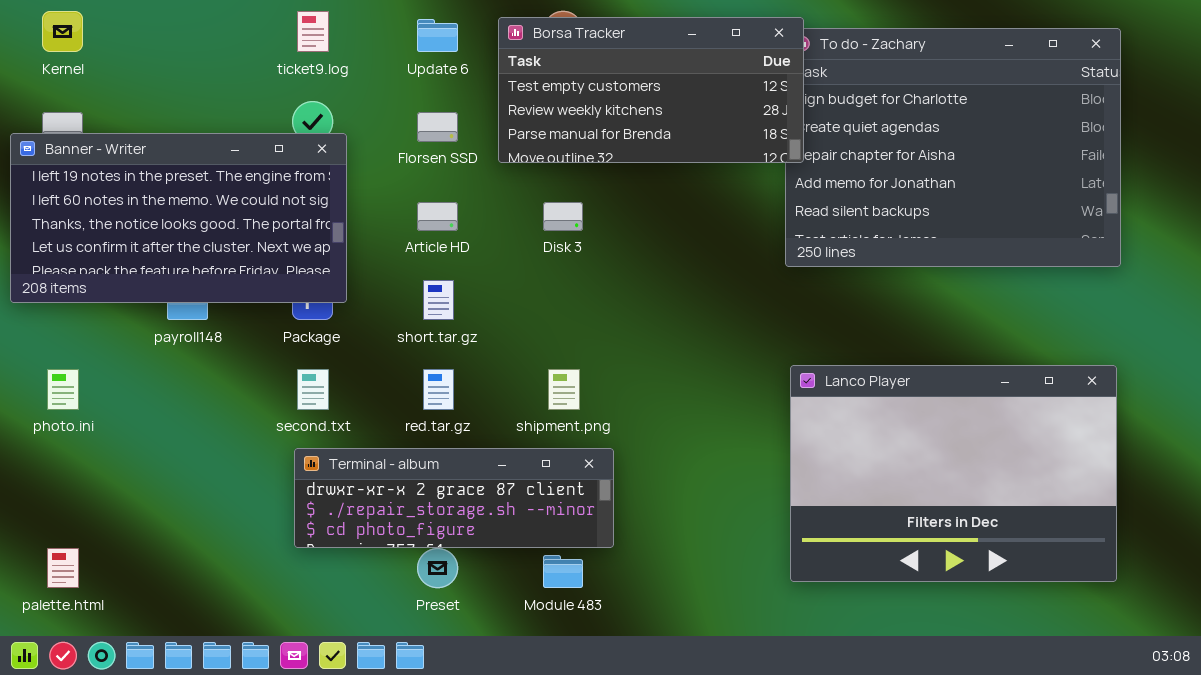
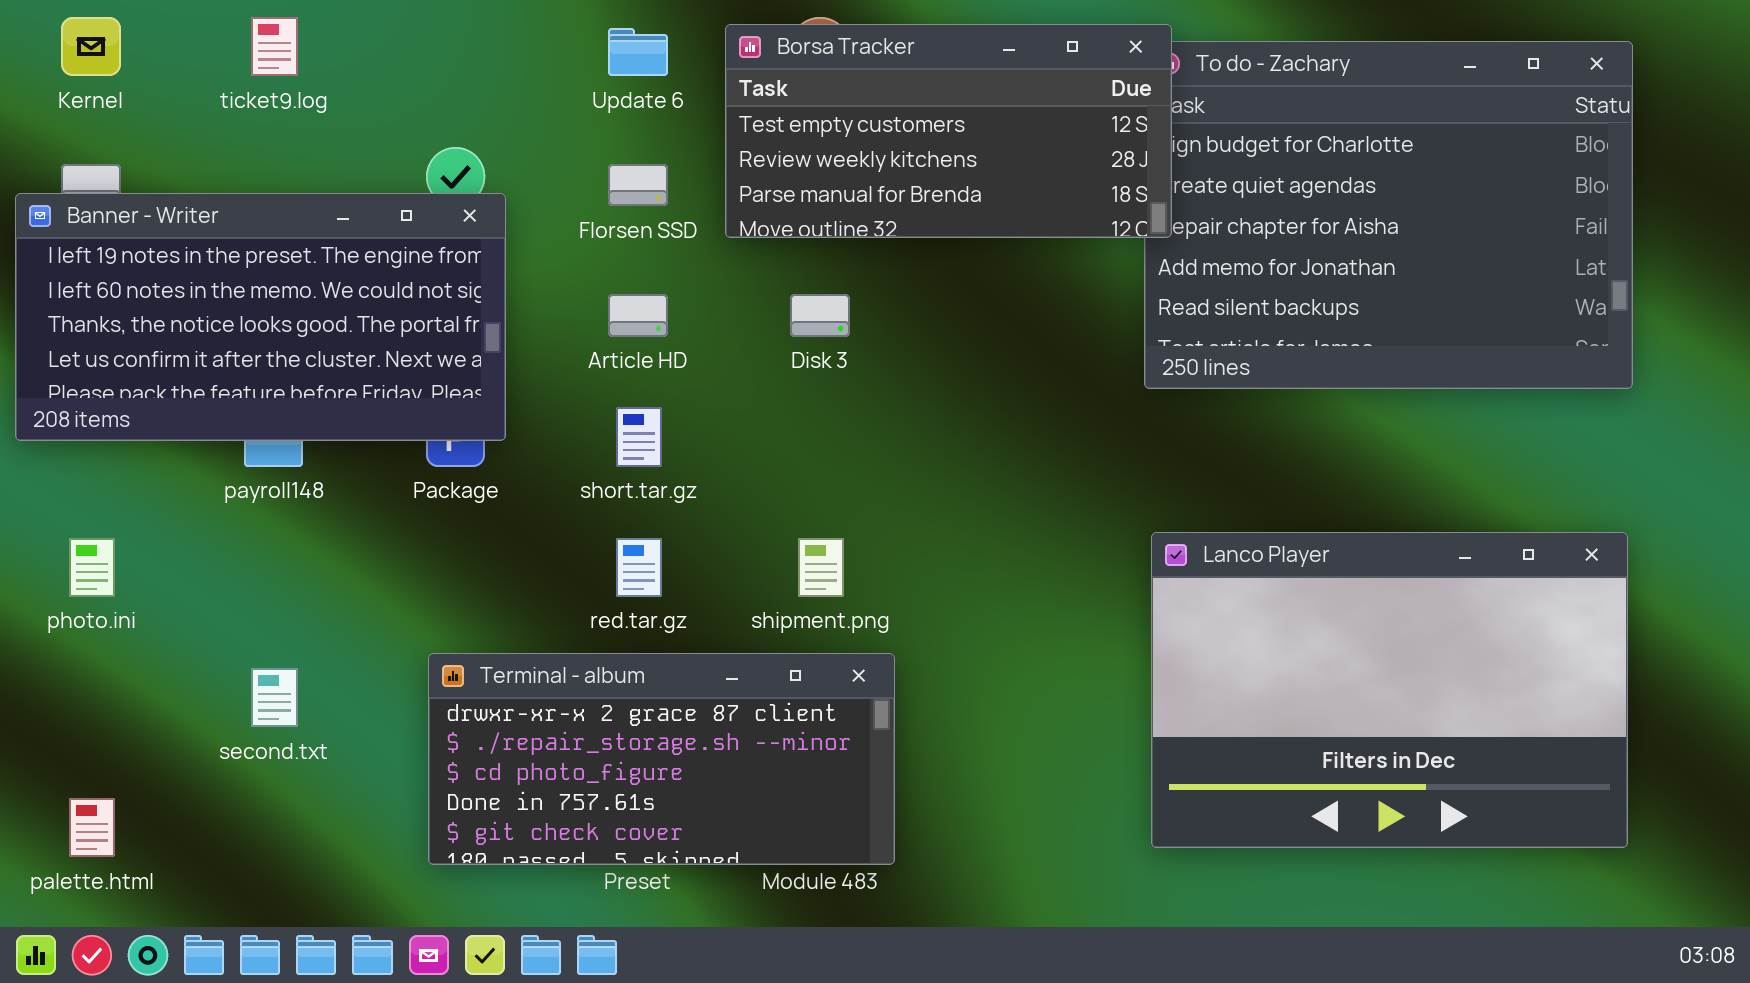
ticket9.log: [297,11,329,52] -> [251,17,298,76], moved
second.txt: [297,369,329,410] -> [251,668,298,727], moved
Terminal - album: [294,448,614,548] -> [428,653,895,865], resized

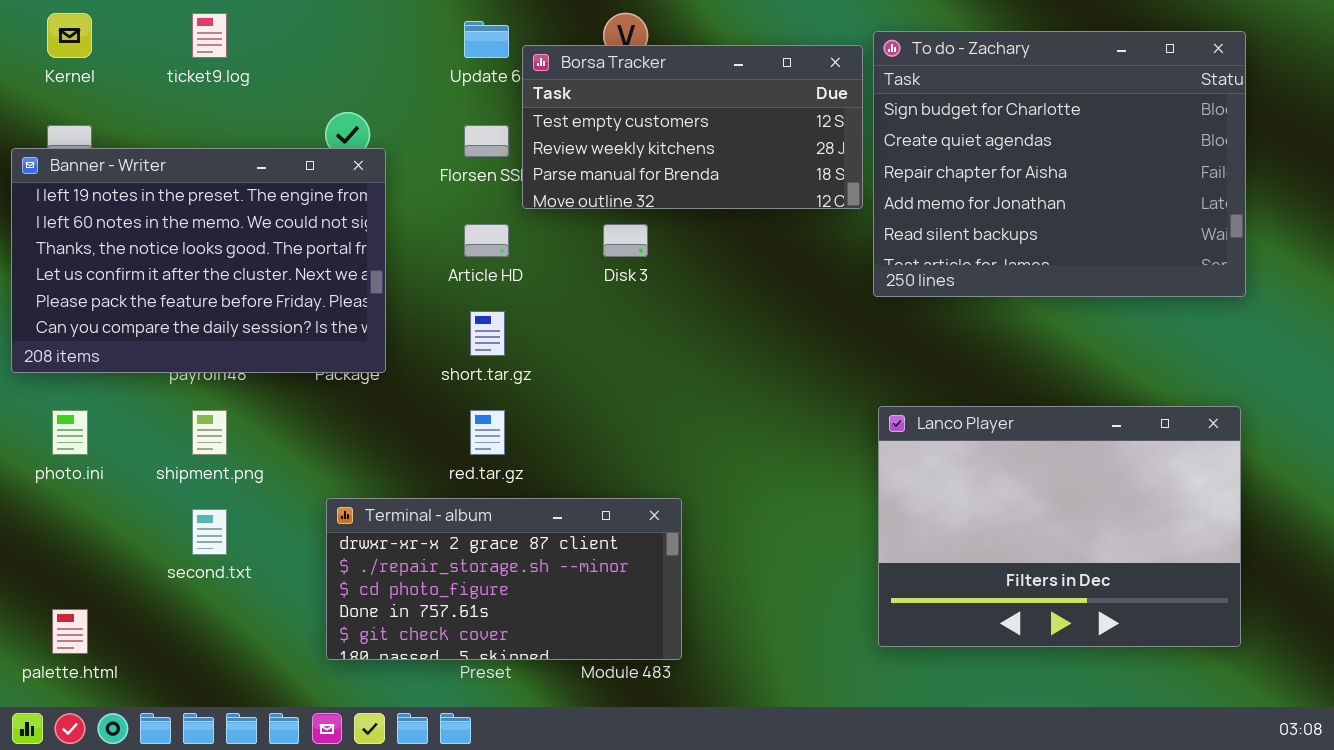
Borsa Tracker: [725,24,1172,238] -> [522,45,863,209], moved
Banner - Writer: [15,193,506,441] -> [11,148,386,373], resized
shipment.png: [798,538,844,597] -> [192,410,227,455], moved

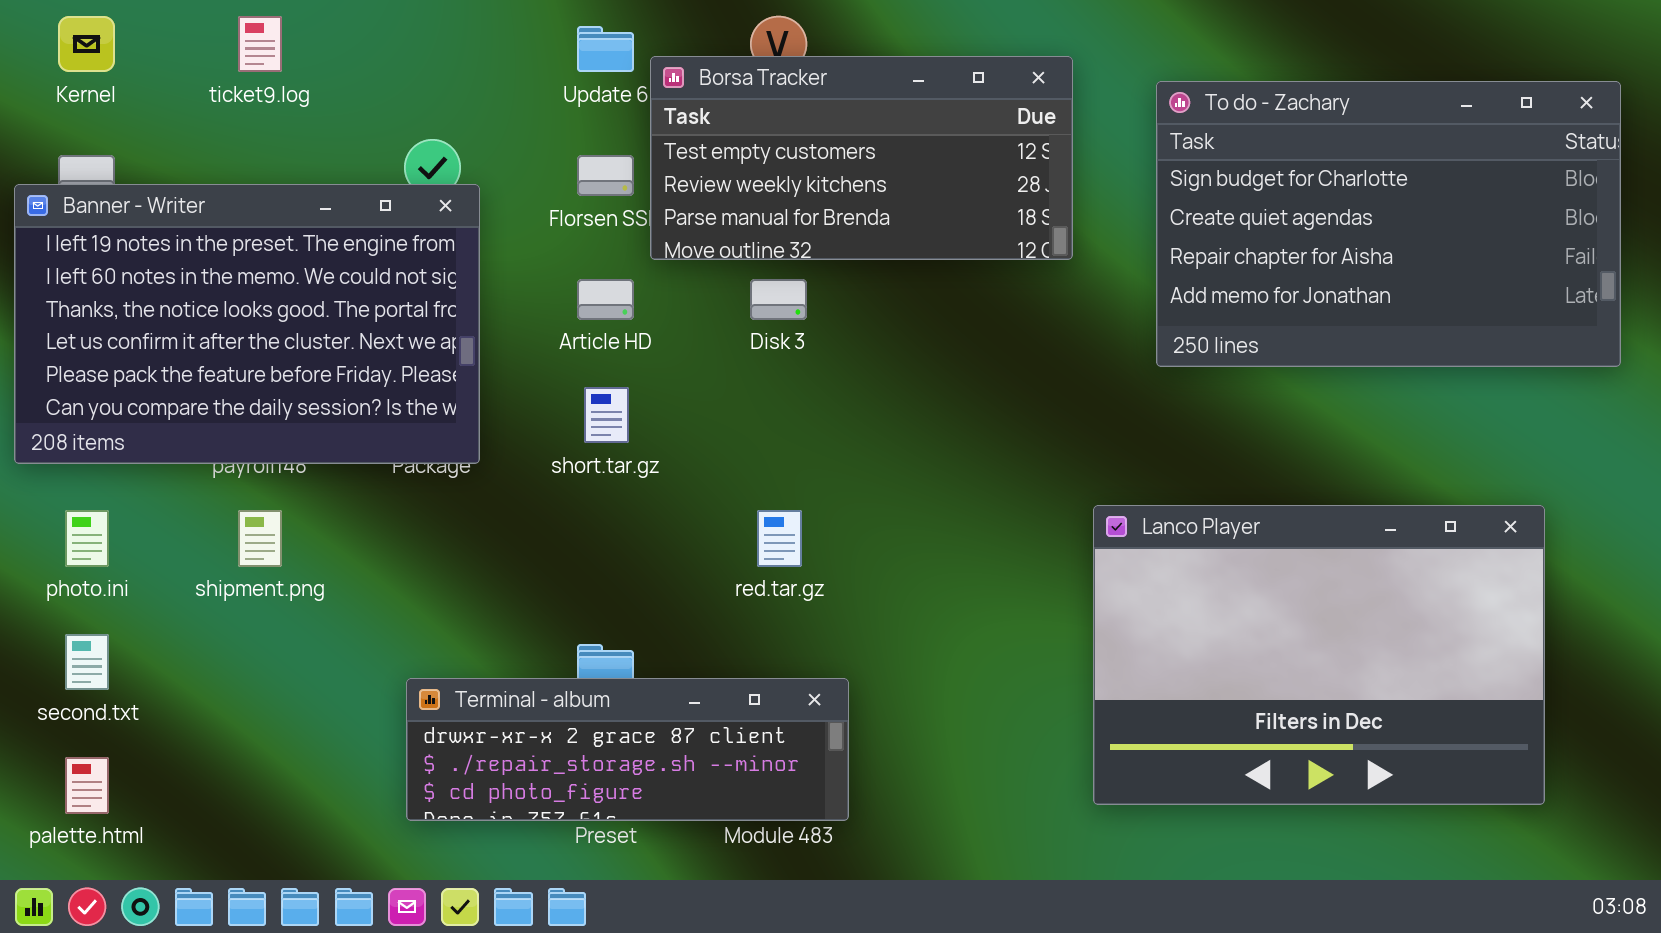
To do - Zachary: [873,31,1246,297] -> [1156,81,1621,367], moved, resized
red.tar.gz: [470,410,505,455] -> [757,510,802,567], moved
Terminal - album: [326,498,682,660] -> [406,678,849,821], resized
second.txt: [192,509,227,555] -> [65,634,109,690], moved

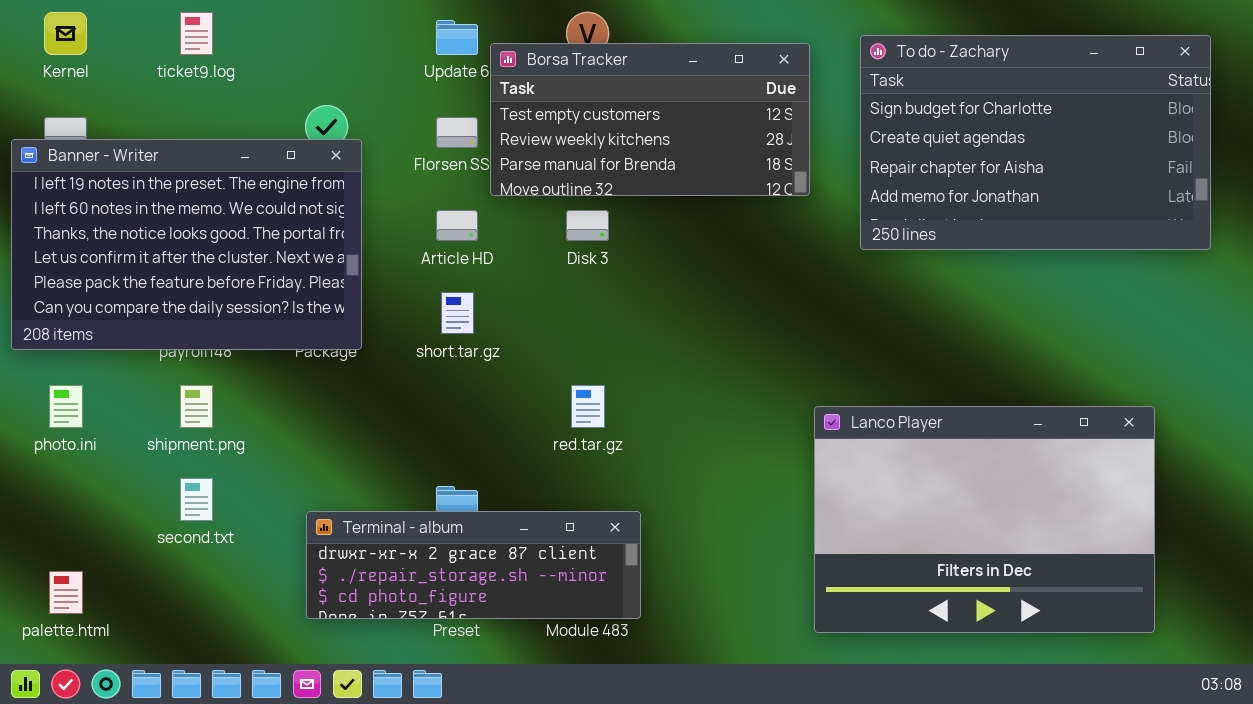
To do - Zachary: [1156,81,1621,367] -> [860,35,1211,250], moved
Lanco Player: [1093,505,1545,805] -> [814,406,1155,633], moved
second.txt: [65,634,109,690] -> [180,478,213,521], moved

